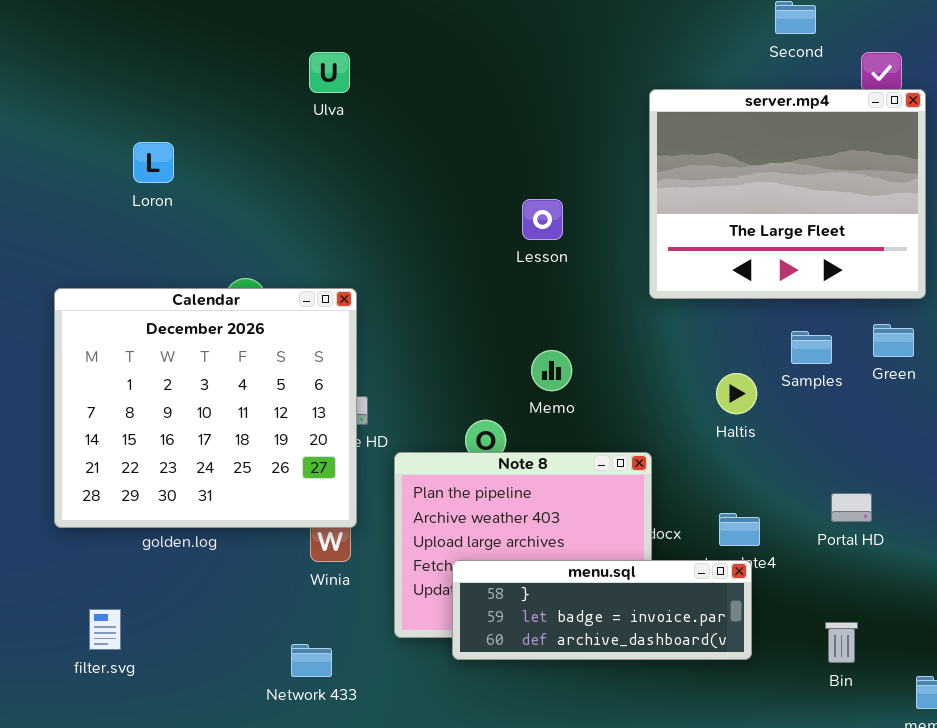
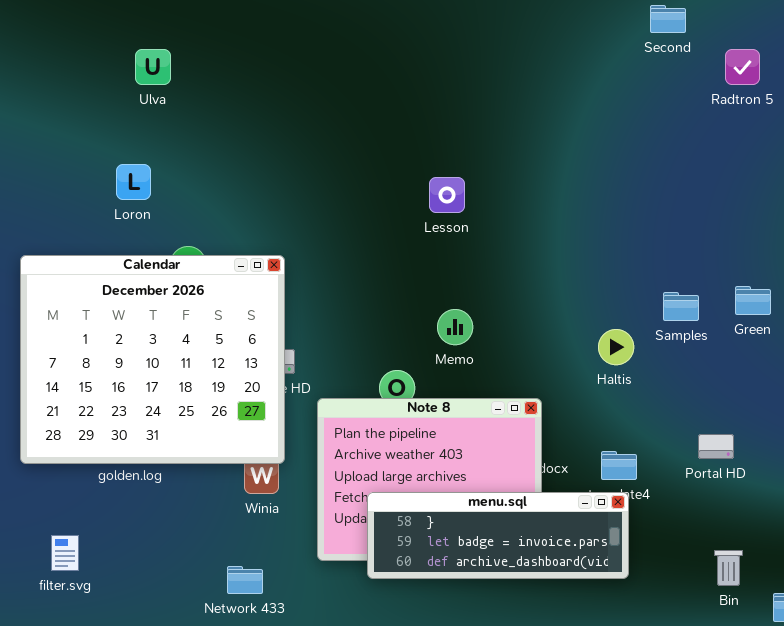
Ulva: [309,52,350,93] -> [135,49,171,85], moved
server.mp4: [649,89,926,299] -> none, closed
Loron: [133,142,174,183] -> [116,164,151,200], moved
Bin: [825,622,858,663] -> [714,550,743,586], moved

